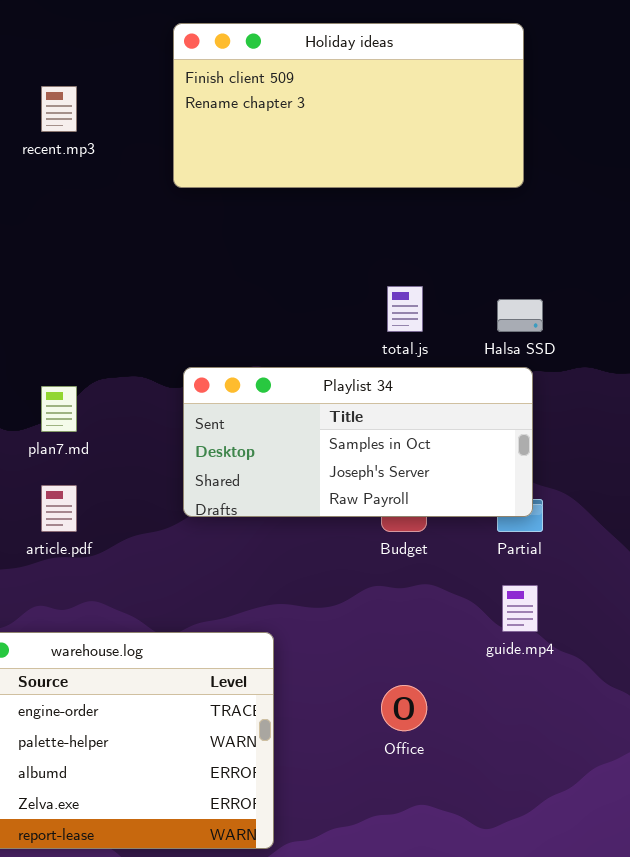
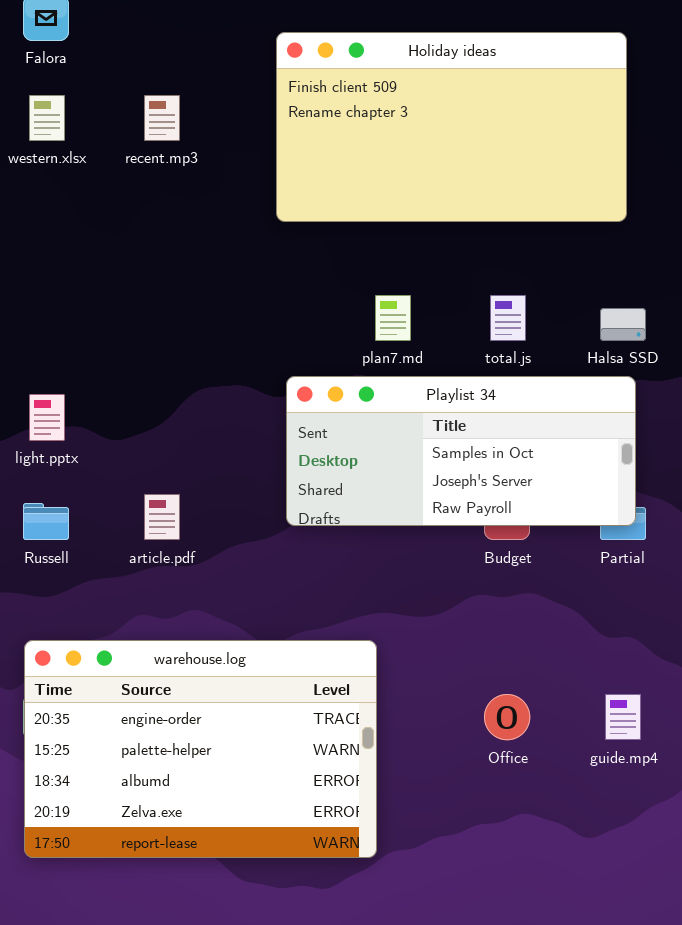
Holiday ideas: [173,23,524,188] -> [276,32,627,222], resized
plan7.md: [41,386,77,432] -> [375,295,411,341], moved
guide.mp4: [502,585,538,632] -> [605,694,641,740], moved

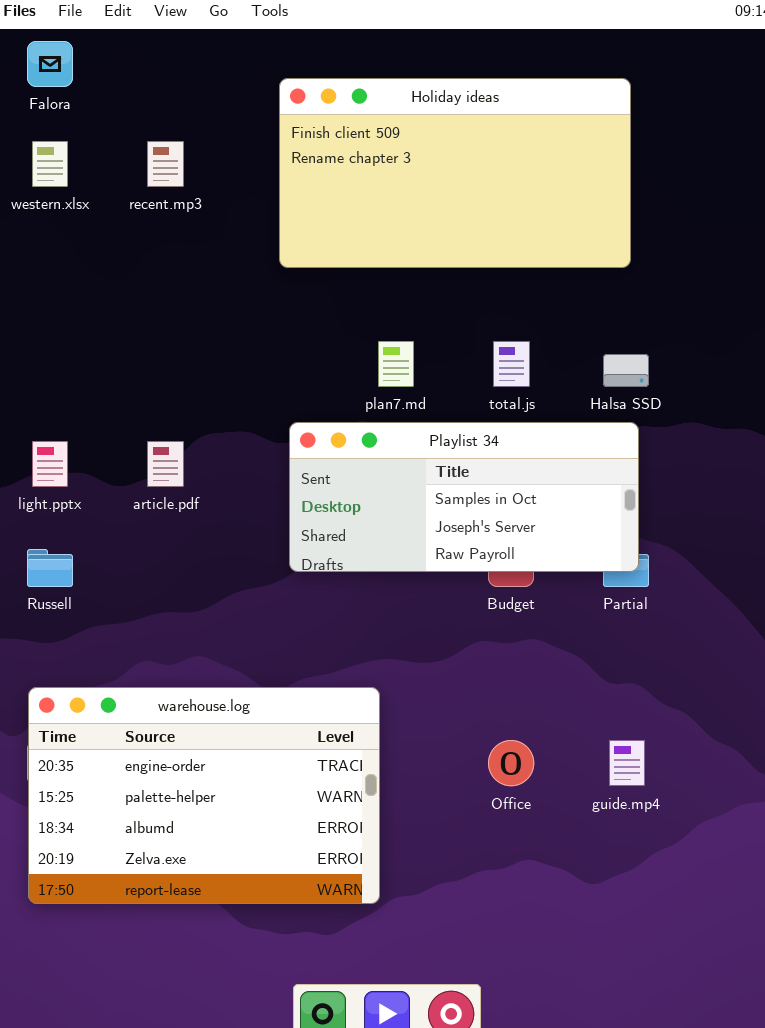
article.pdf: [144,494,180,540] -> [147,441,184,487], moved

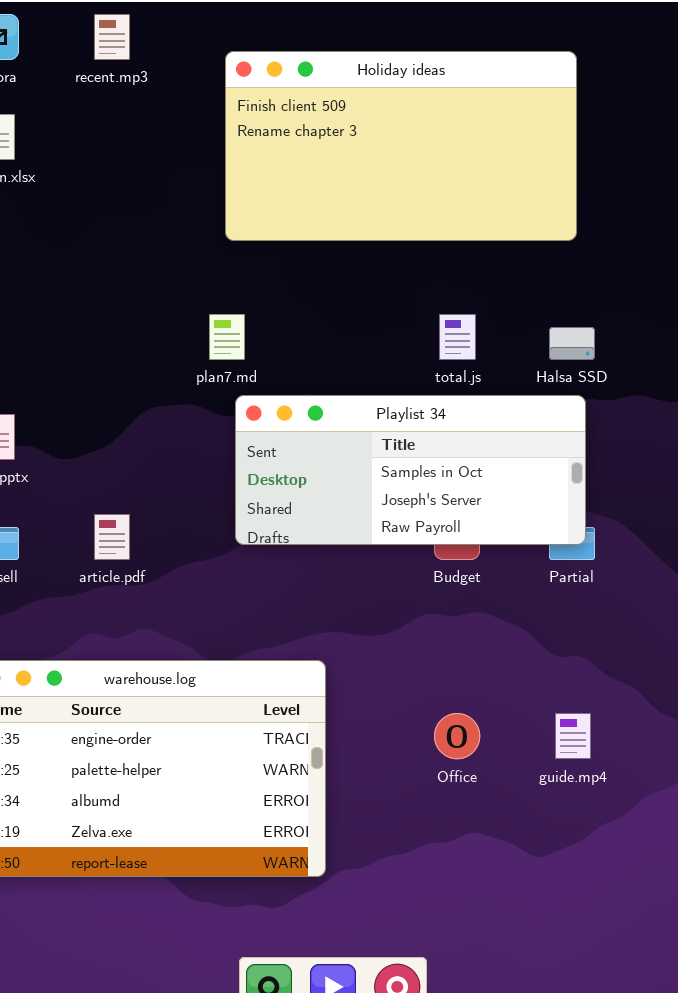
recent.mp3: [147,141,184,187] -> [94,14,130,60], moved
plan7.md: [378,341,414,387] -> [209,314,245,360], moved
article.pdf: [147,441,184,487] -> [94,514,130,560], moved

